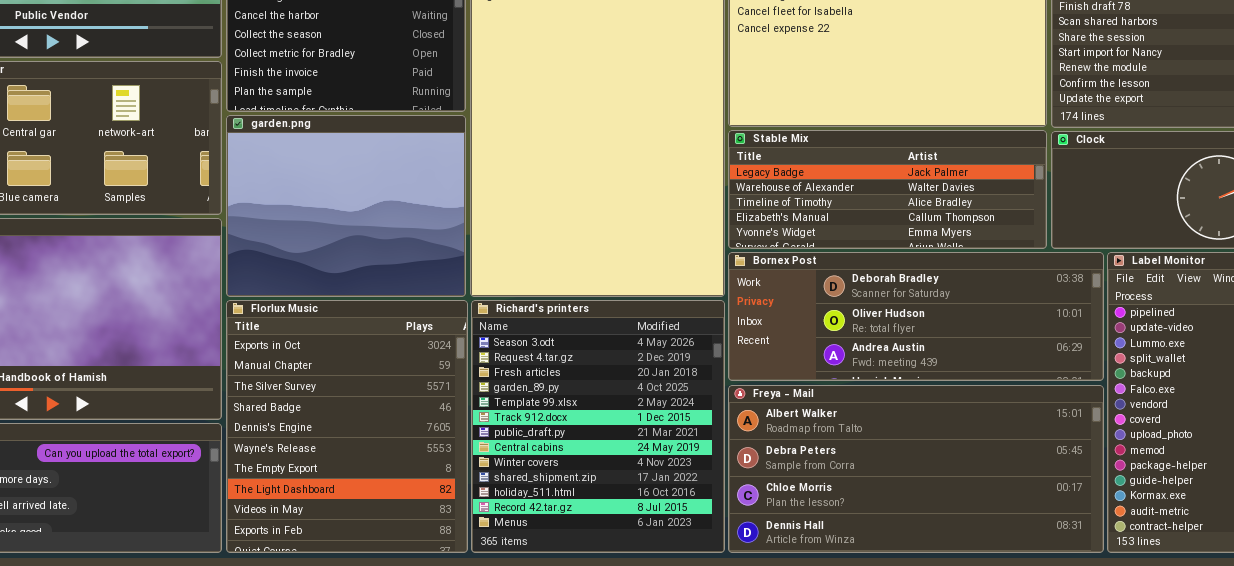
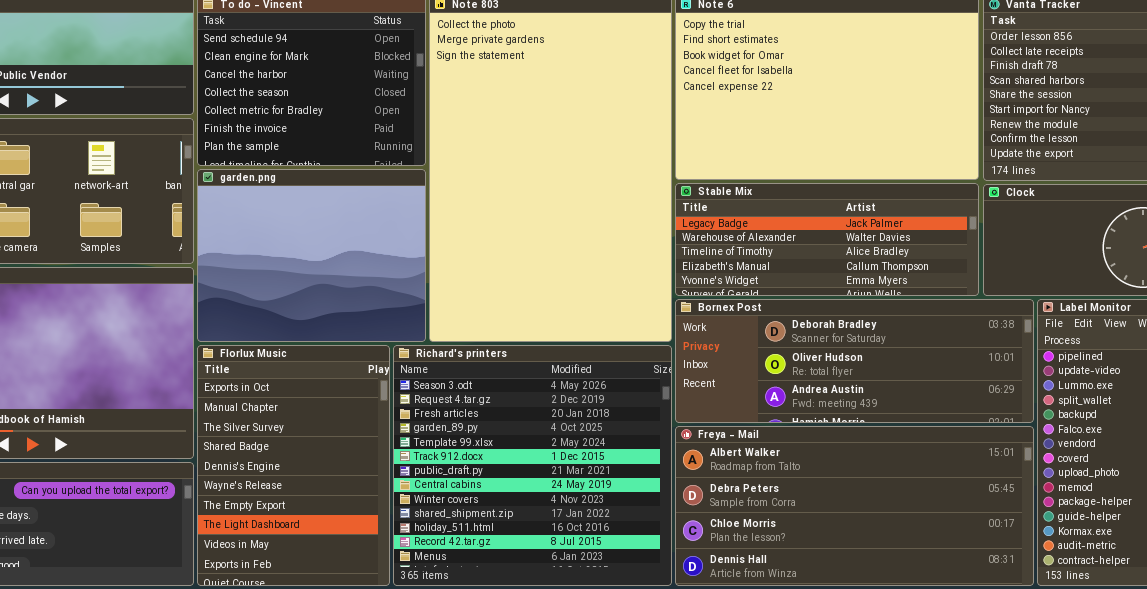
Florlux Music: [226,300,468,553] -> [197,345,390,586], resized
Richard's printers: [471,300,725,553] -> [393,345,672,586], resized

